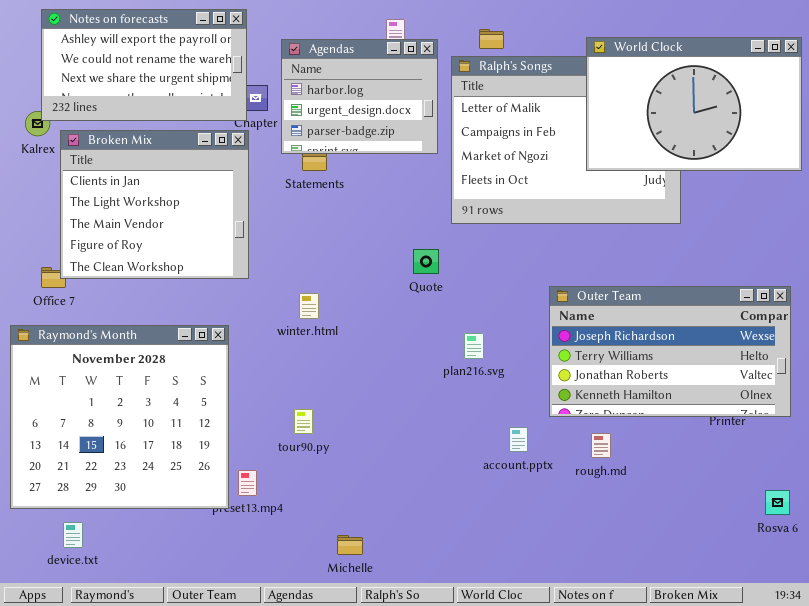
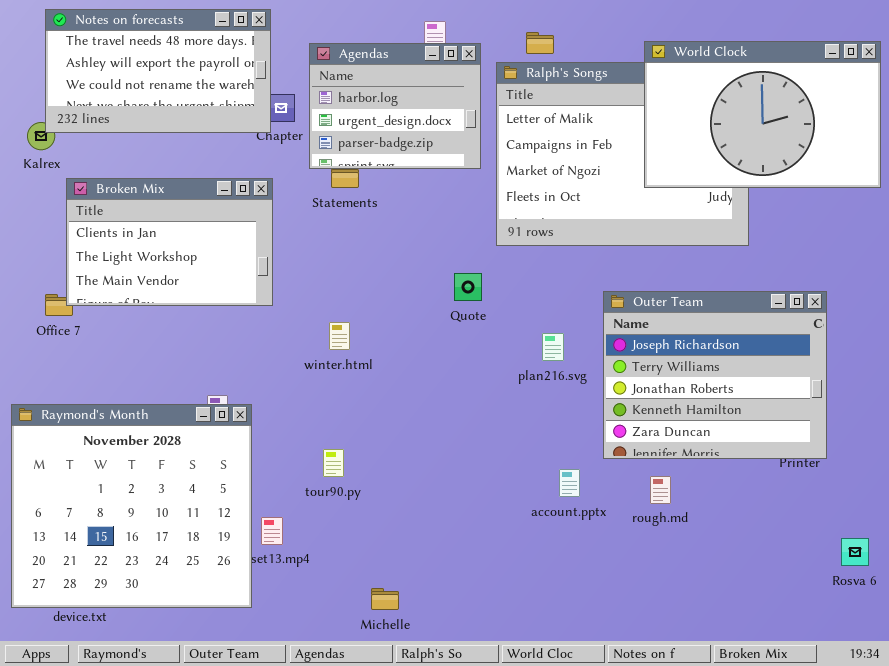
Notes on forecasts: [41,9,247,121] -> [45,9,271,133], scrolled up 1 row
Broken Mix: [60,130,249,279] -> [66,178,273,306], resized
Outer Team: [549,286,791,417] -> [603,291,827,459], resized
Raymond's Month: [10,325,229,509] -> [11,404,252,608], moved
plan216.svg: [464,333,484,359] -> [542,333,564,361], moved

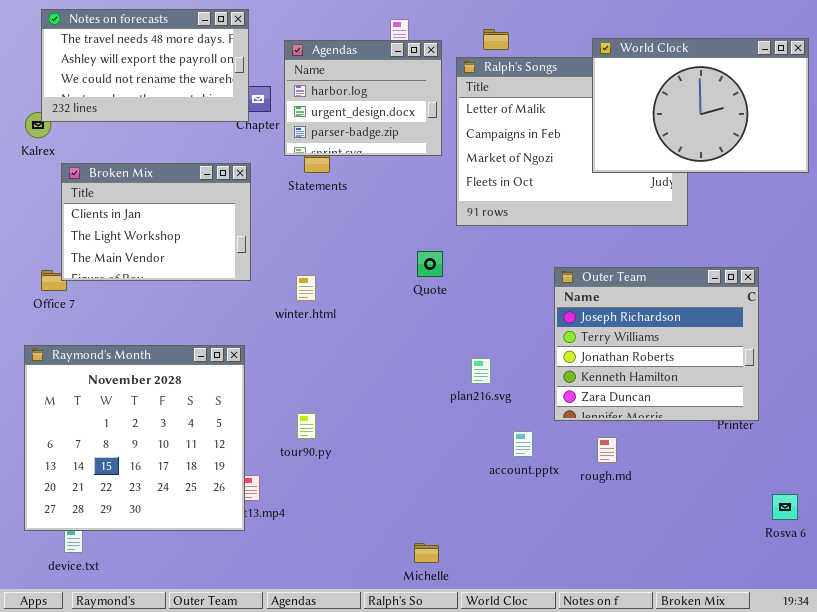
winter.html: [329,322,350,350] -> [296,275,316,301], moved
plan216.svg: [542,333,564,361] -> [471,358,491,384], moved
Raymond's Month: [11,404,252,608] -> [24,345,245,531], moved
Michelle: [371,588,399,610] -> [414,543,439,563], moved

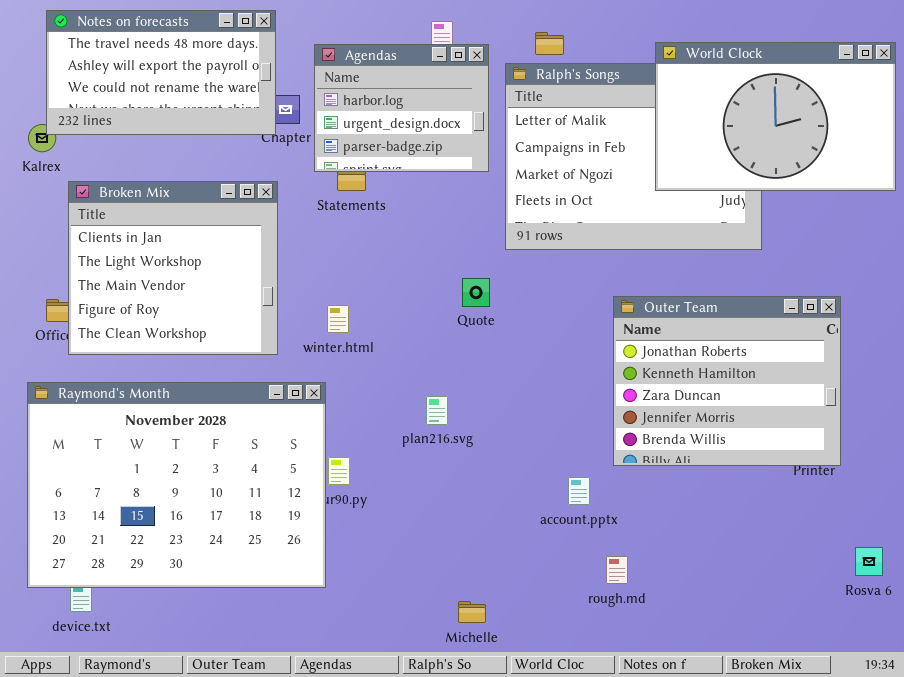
Broken Mix: [61,163,251,281] -> [68,181,278,355], resized
Outer Team: [554,267,759,421] -> [613,296,841,466], scrolled down 2 rows
Raymond's Month: [24,345,245,531] -> [27,382,326,588], resized
plan216.svg: [471,358,491,384] -> [426,396,448,425], moved
rough.md: [597,437,617,463] -> [606,556,628,584], moved

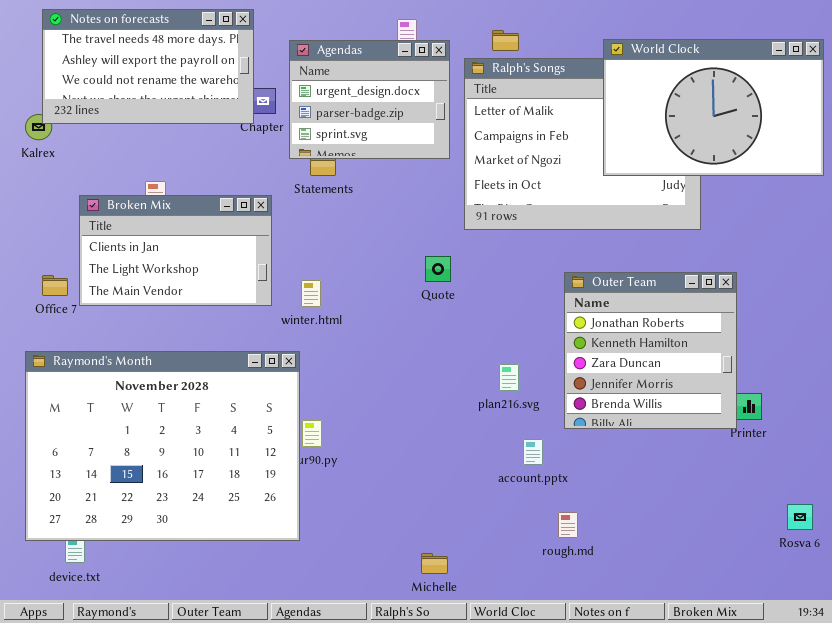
Agendas: [314,44,489,172] -> [289,40,450,159], scrolled down 1 row
Broken Mix: [68,181,278,355] -> [79,195,272,306], moved, resized
Outer Team: [613,296,841,466] -> [564,272,737,429], resized
plan216.svg: [426,396,448,425] -> [499,364,519,391], moved

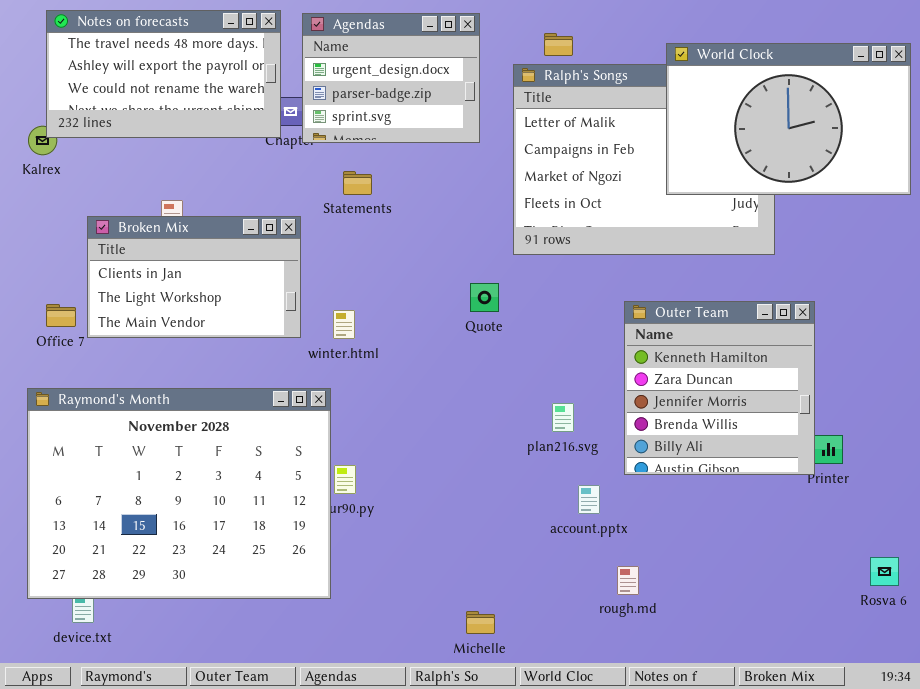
Agendas: [289,40,450,159] -> [302,13,480,143], moved
Outer Team: [564,272,737,429] -> [624,301,815,475], scrolled down 1 row

